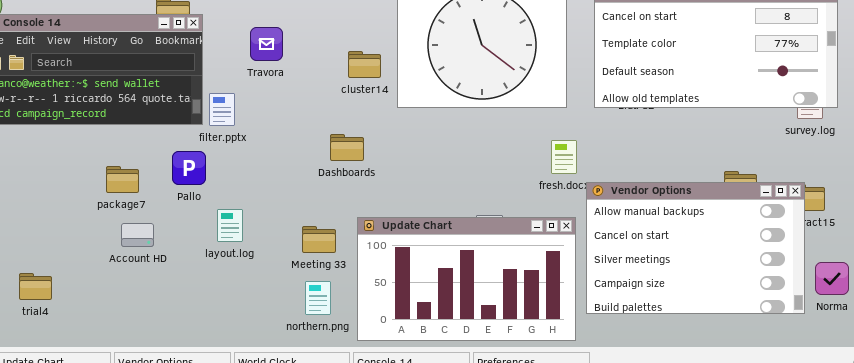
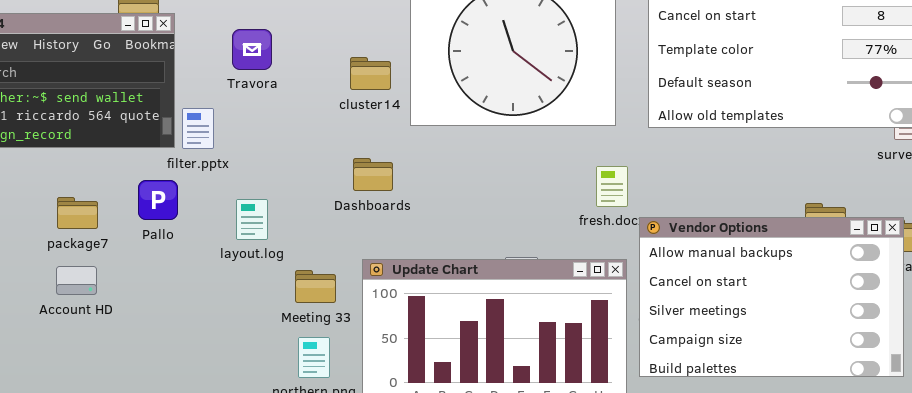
Dashboards: [330,134,364,161] -> [353,158,393,191], moved
layout.log: [217,209,243,242] -> [236,199,268,240], moved
Account HD: [121,223,154,247] -> [56,266,97,295], moved

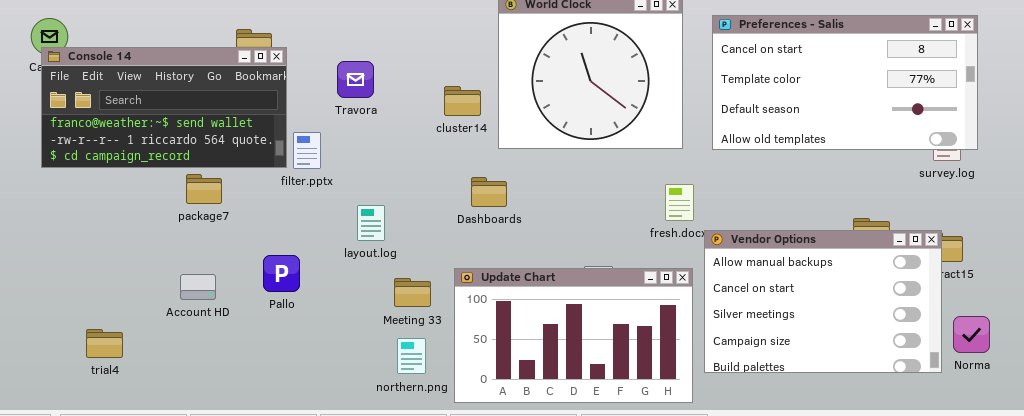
Dashboards: [353,158,393,191] -> [471,177,507,207], moved
Pallo: [138,180,178,220] -> [263,255,300,292], moved
package7: [57,197,98,229] -> [186,174,222,204], moved
layout.log: [236,199,268,240] -> [357,205,385,241], moved

